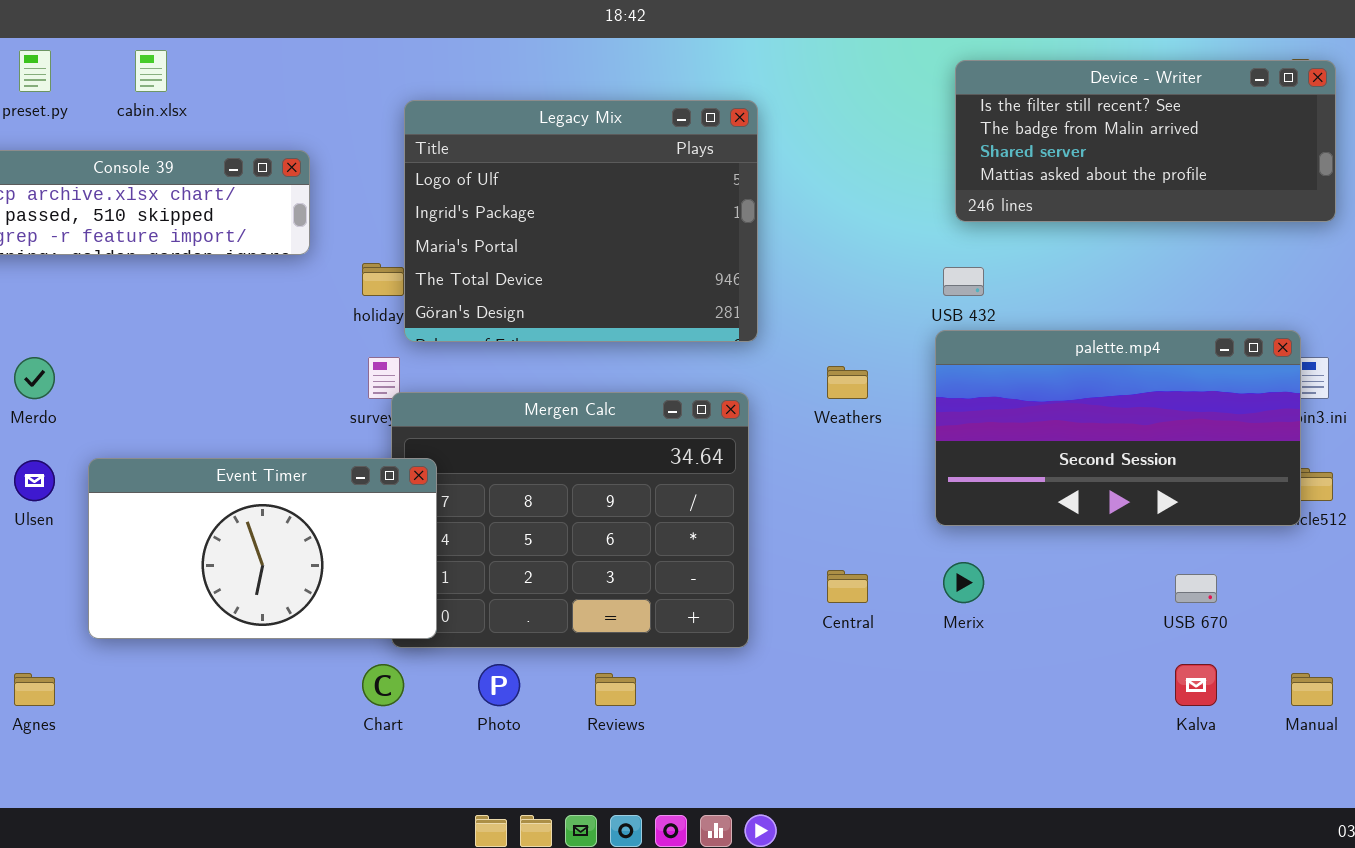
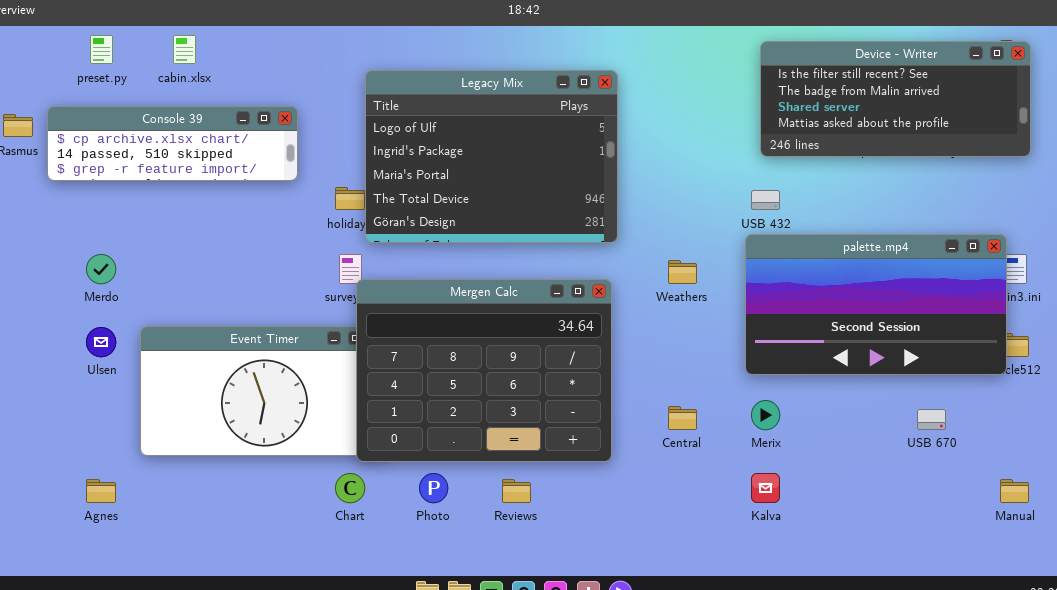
Mergen Calc: [391,392,749,648] -> [356,279,612,462], raised
Kalva: [1175,664,1217,706] -> [751,473,780,503], moved

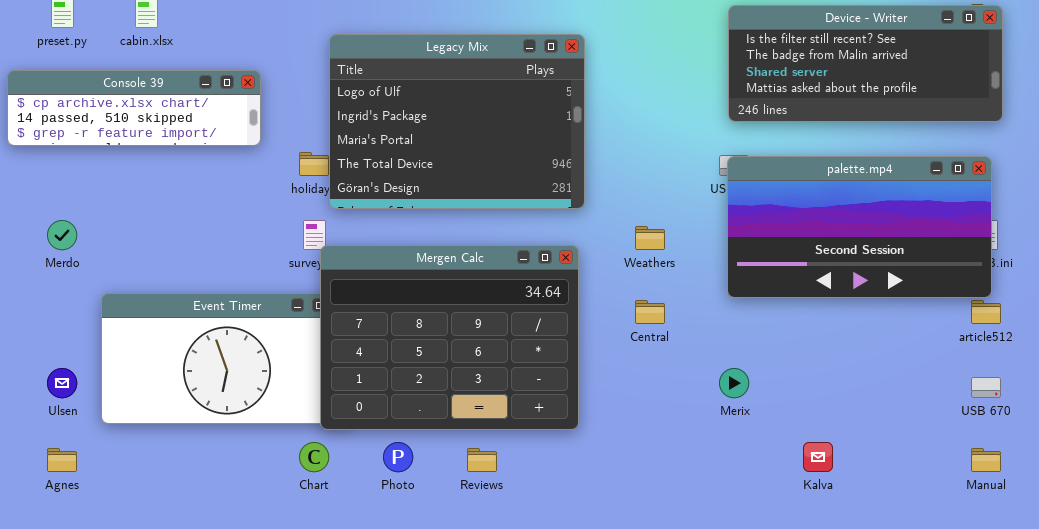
palette.mp4: [745,234,1007,375] -> [727,156,992,298], moved
Ulsen: [86,327,116,357] -> [47,368,77,398], moved
Central: [668,406,697,430] -> [635,300,665,324], moved
USB 670: [917,409,946,430] -> [971,377,1001,398], moved
Kalva: [751,473,780,503] -> [803,442,833,472], moved

